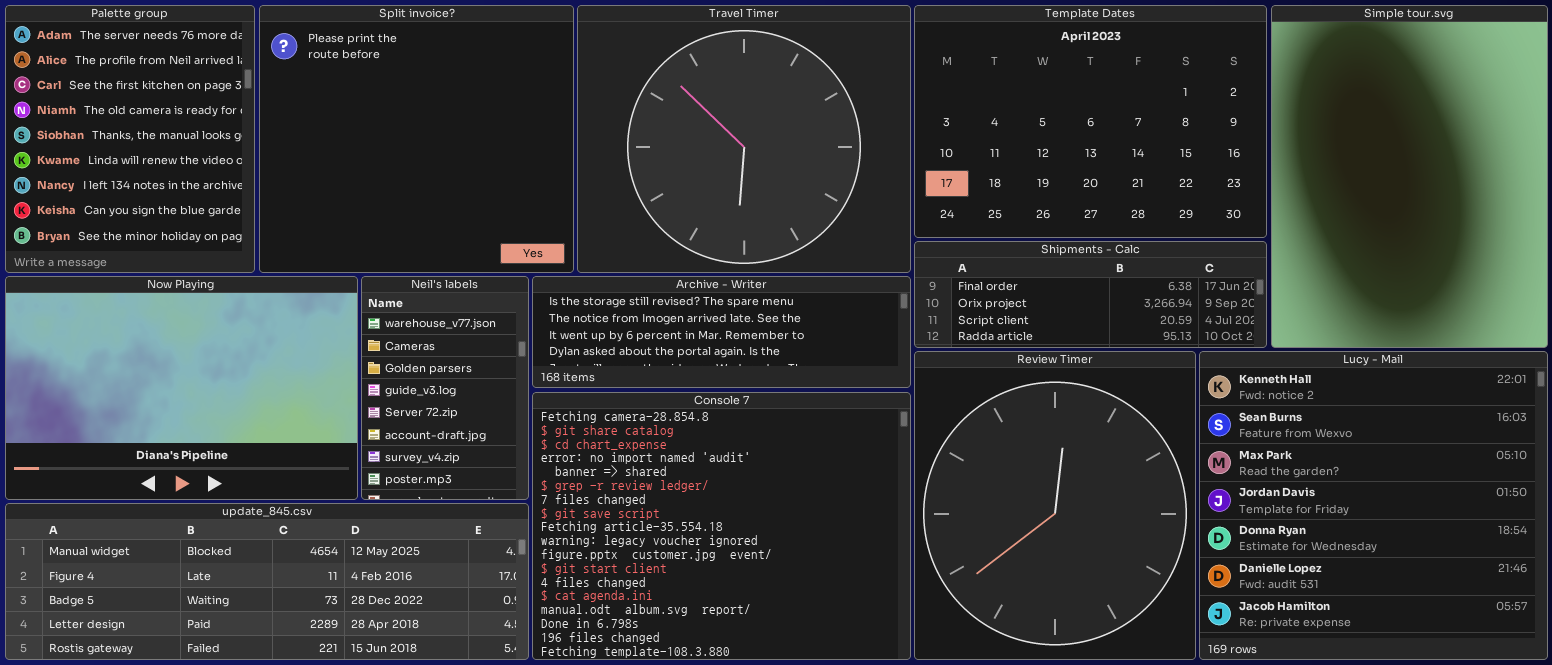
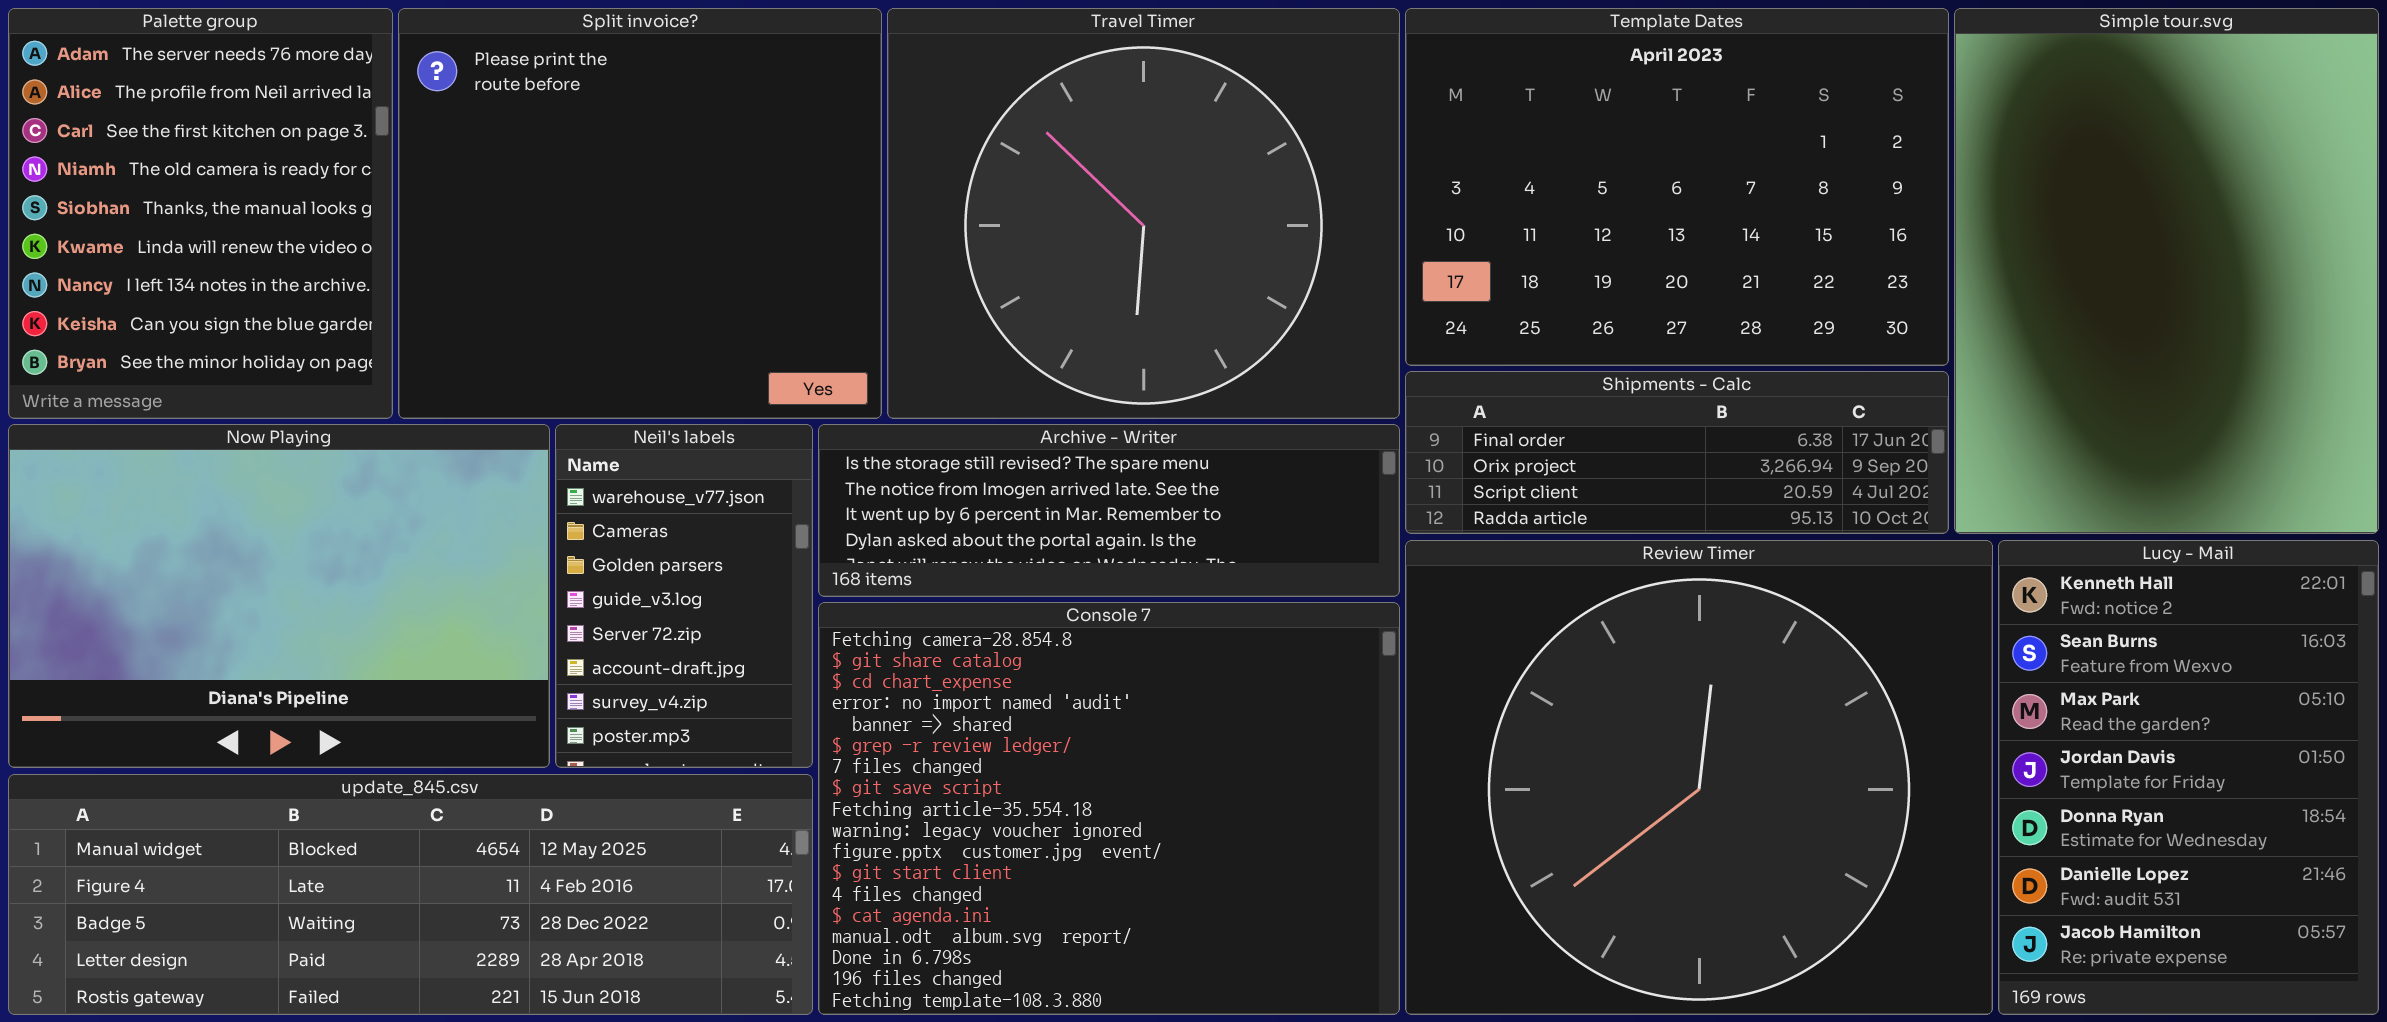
Review Timer: [914,351,1196,660] -> [1405,540,1993,1015], resized
Lucy - Mail: [1199,351,1548,660] -> [1998,540,2379,1015], resized

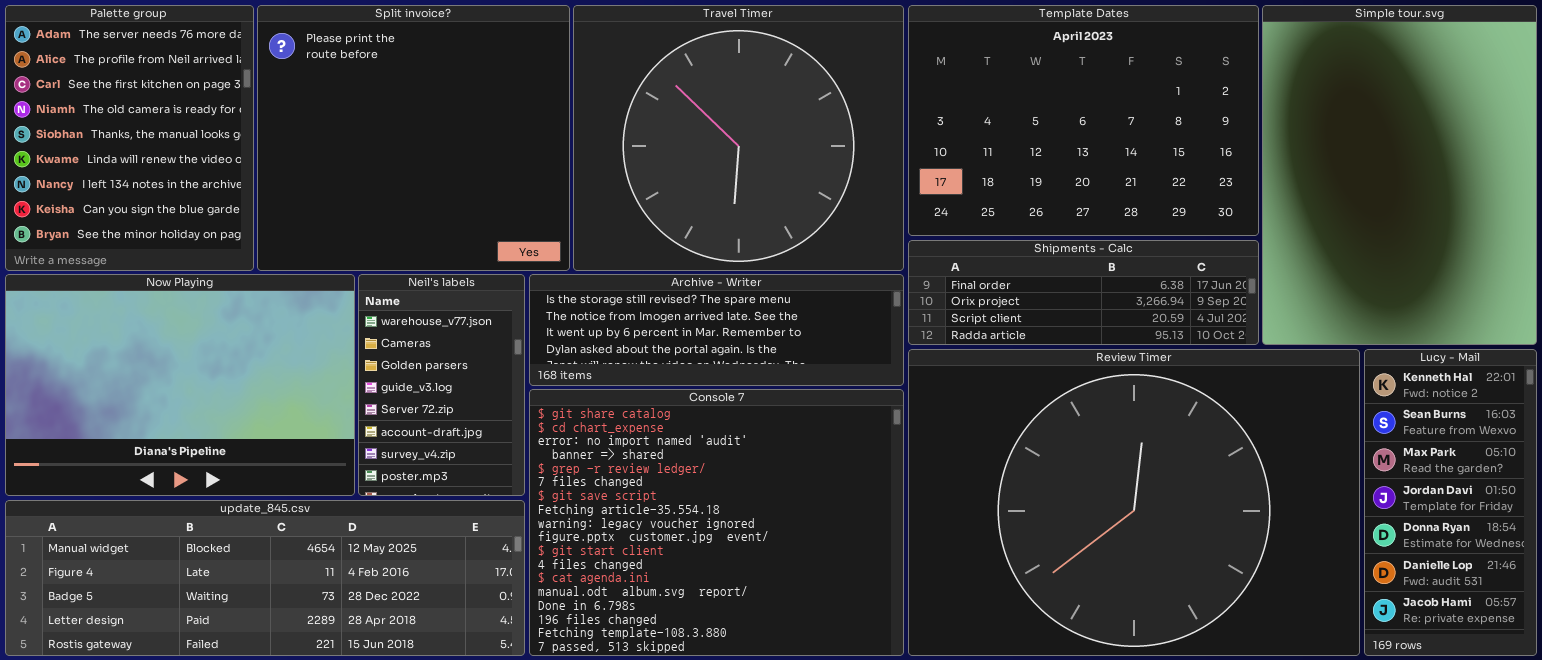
Review Timer: [1405,540,1993,1015] -> [908,349,1360,656], resized
Lucy - Mail: [1998,540,2379,1015] -> [1364,349,1537,656], resized
Console 7: [818,602,1400,1015] -> [529,389,904,656], scrolled down 1 row

